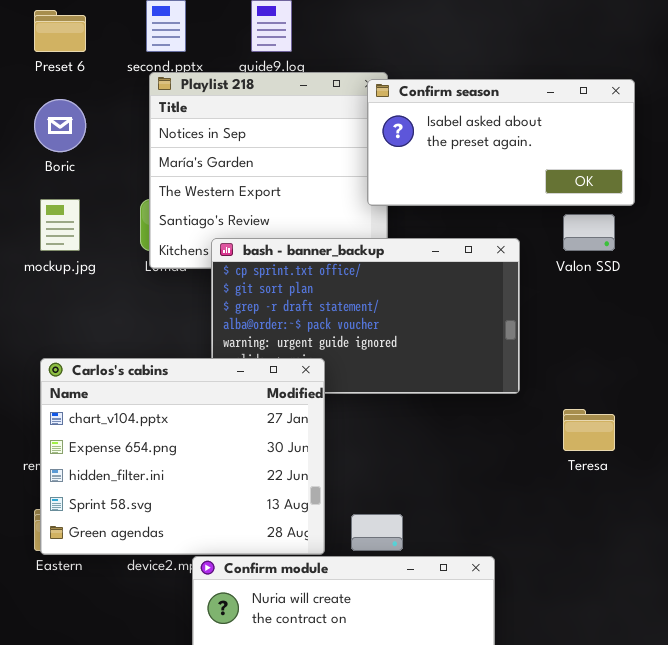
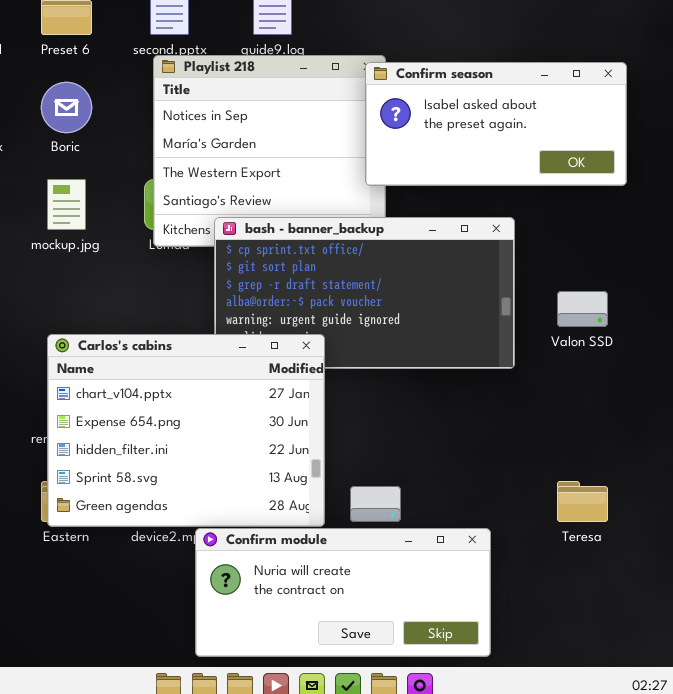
Valon SSD: [563,214,615,251] -> [557,291,608,327], moved
Teresa: [563,409,615,451] -> [557,481,608,522], moved

